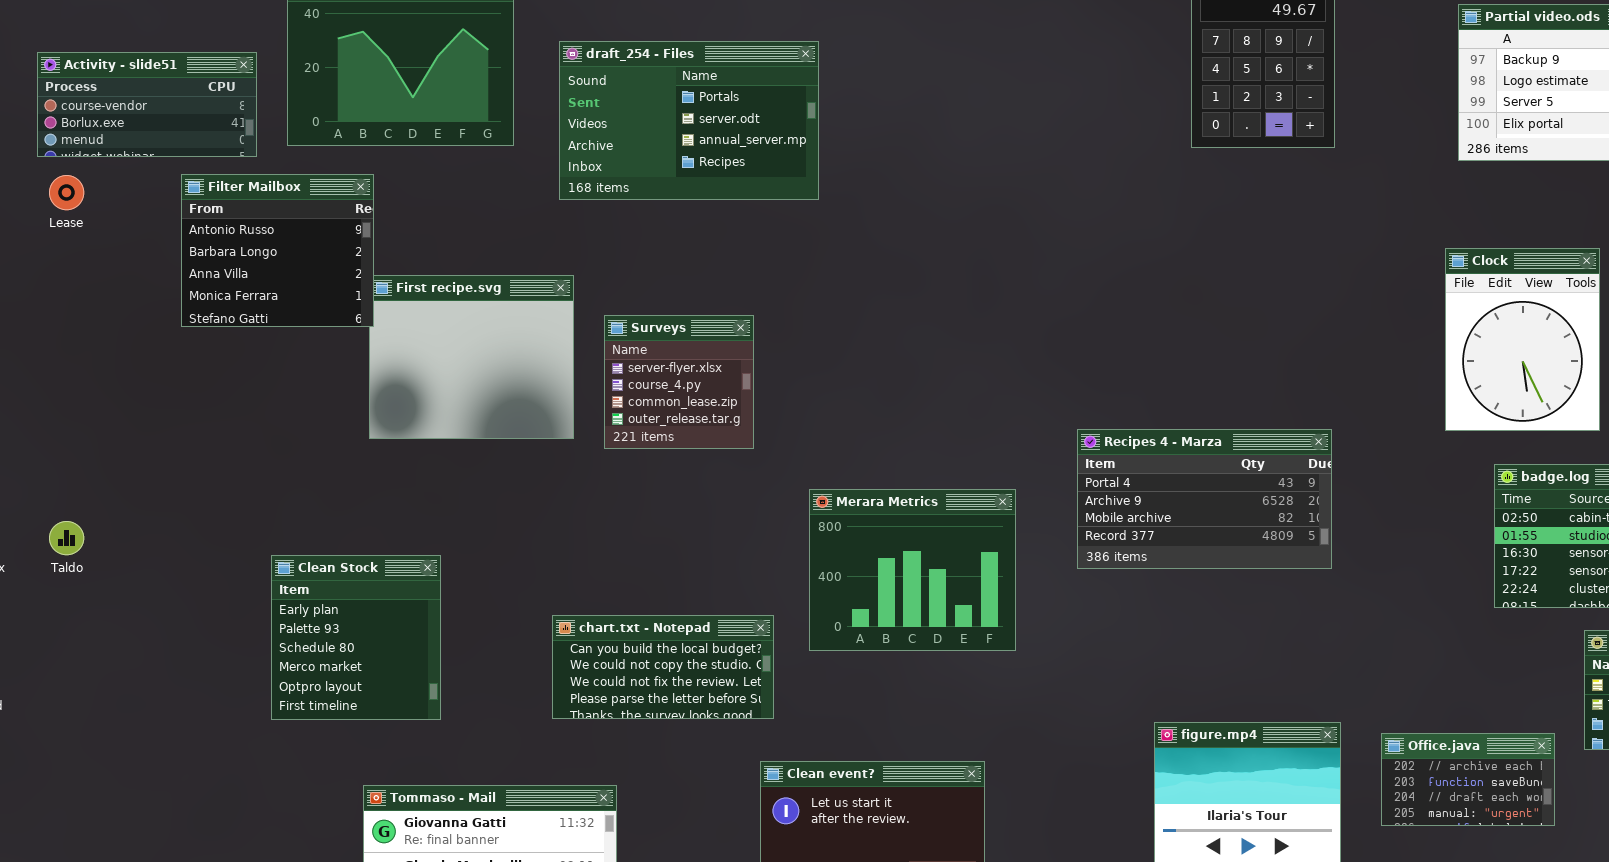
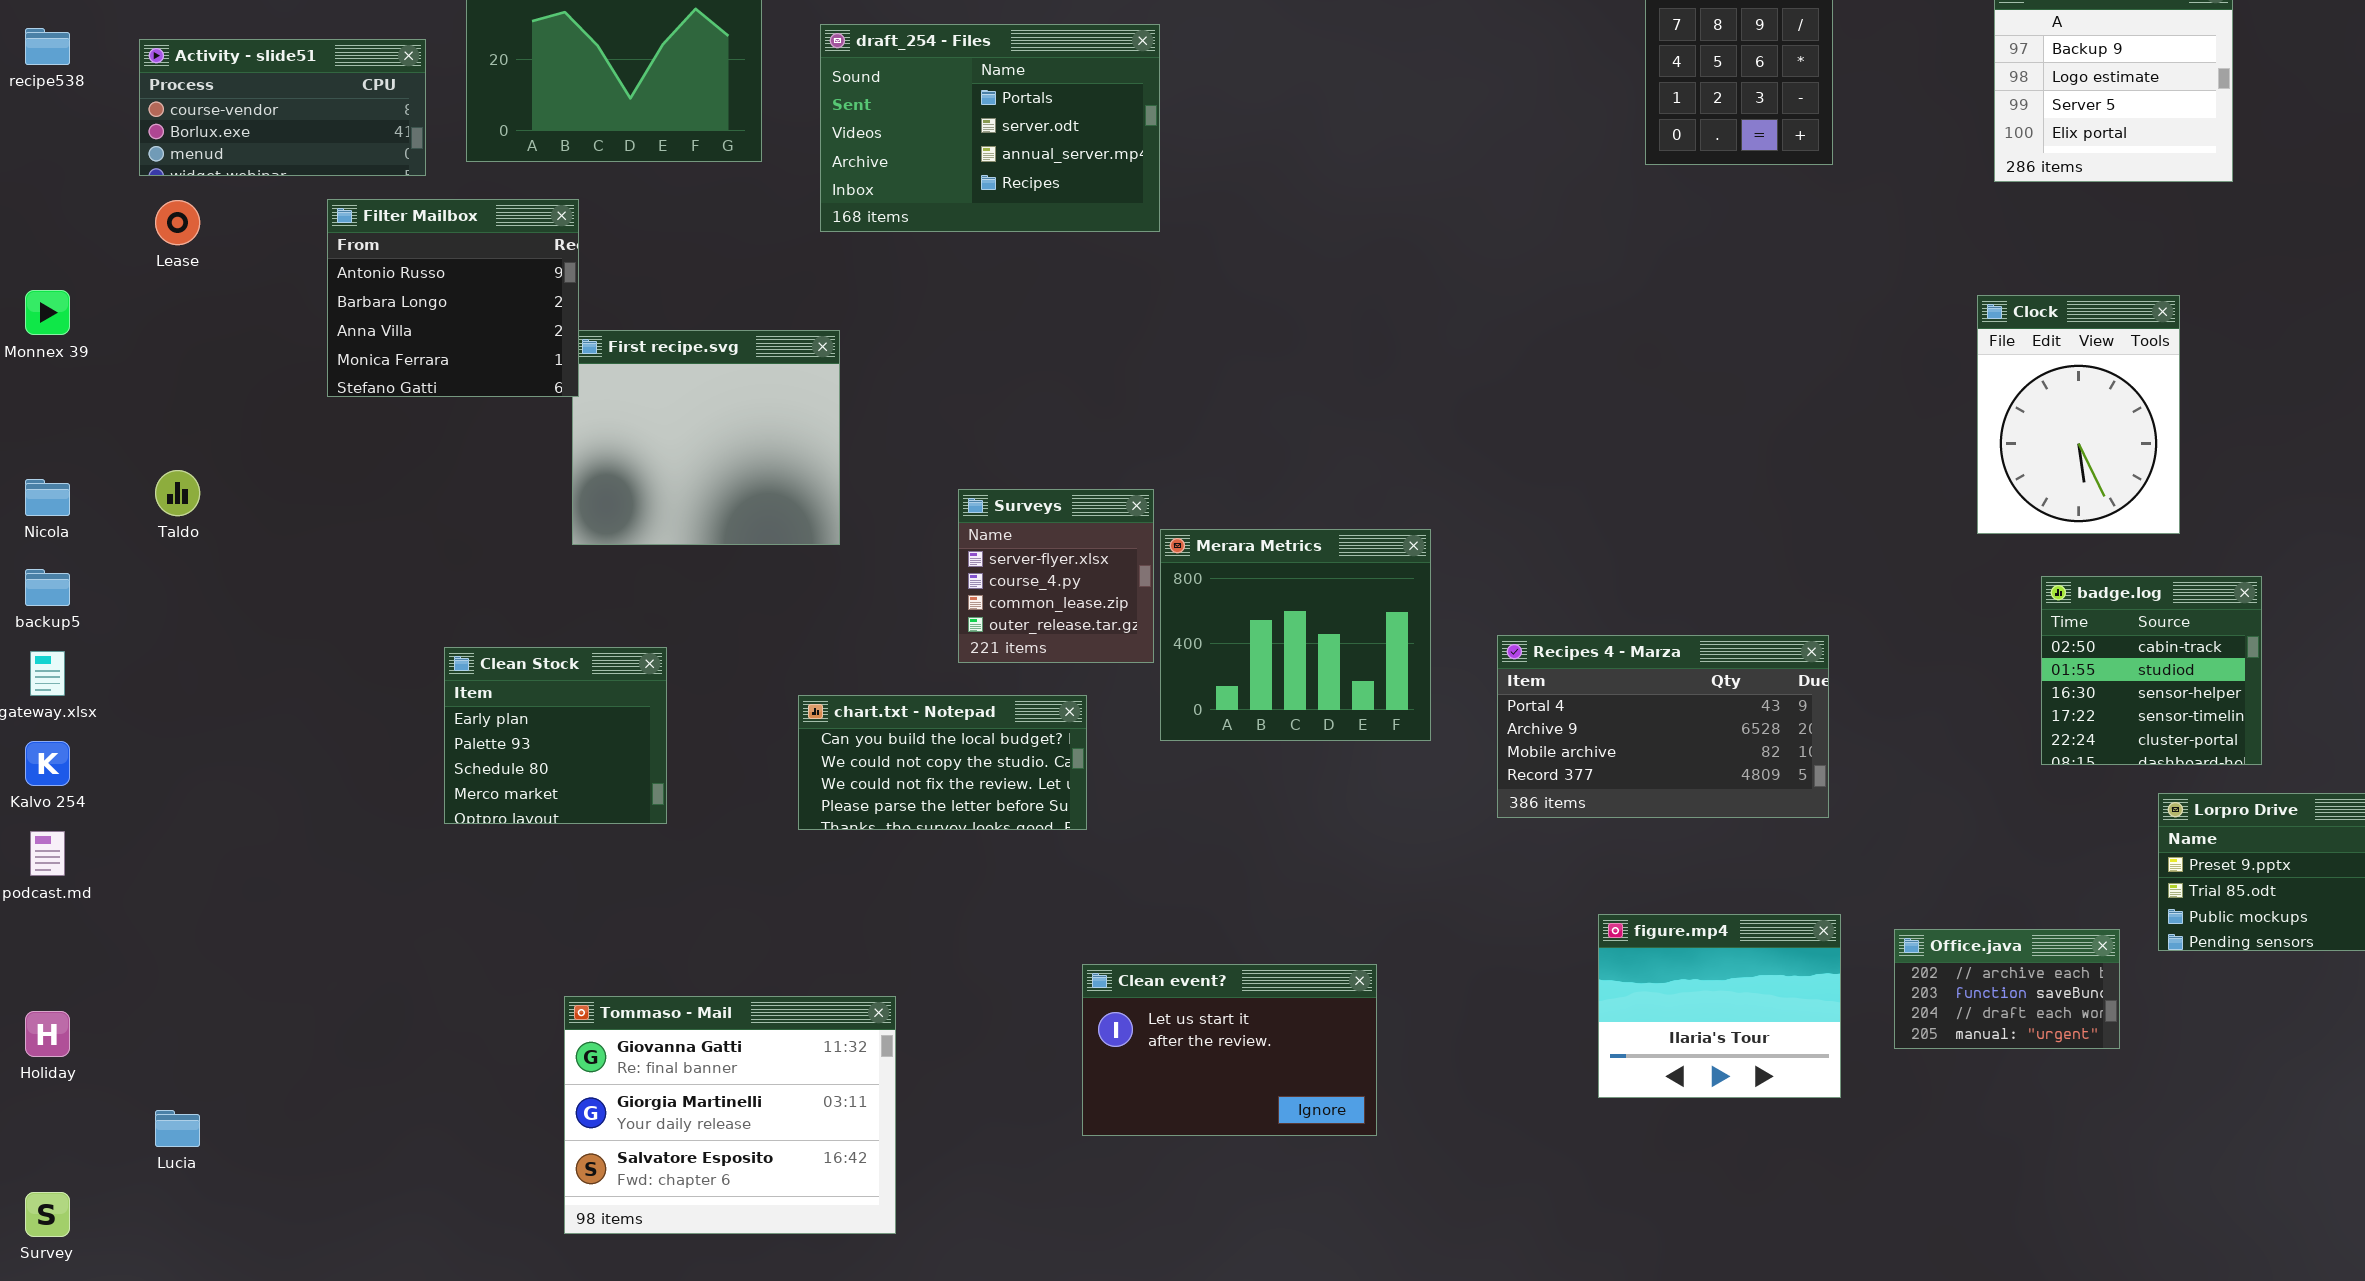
Surveys: [604,315,754,449] -> [958,489,1154,663], moved
Recipes 4 - Marza: [1077,429,1332,569] -> [1497,635,1829,818], moved
Merara Metrics: [809,489,1016,651] -> [1160,529,1431,741], moved
Taldo: [49,521,84,555] -> [155,470,200,516], moved
Clean Stock: [271,555,441,720] -> [444,647,667,824], moved, resized
chart.txt - Notepad: [552,615,774,719] -> [798,695,1087,830], moved

